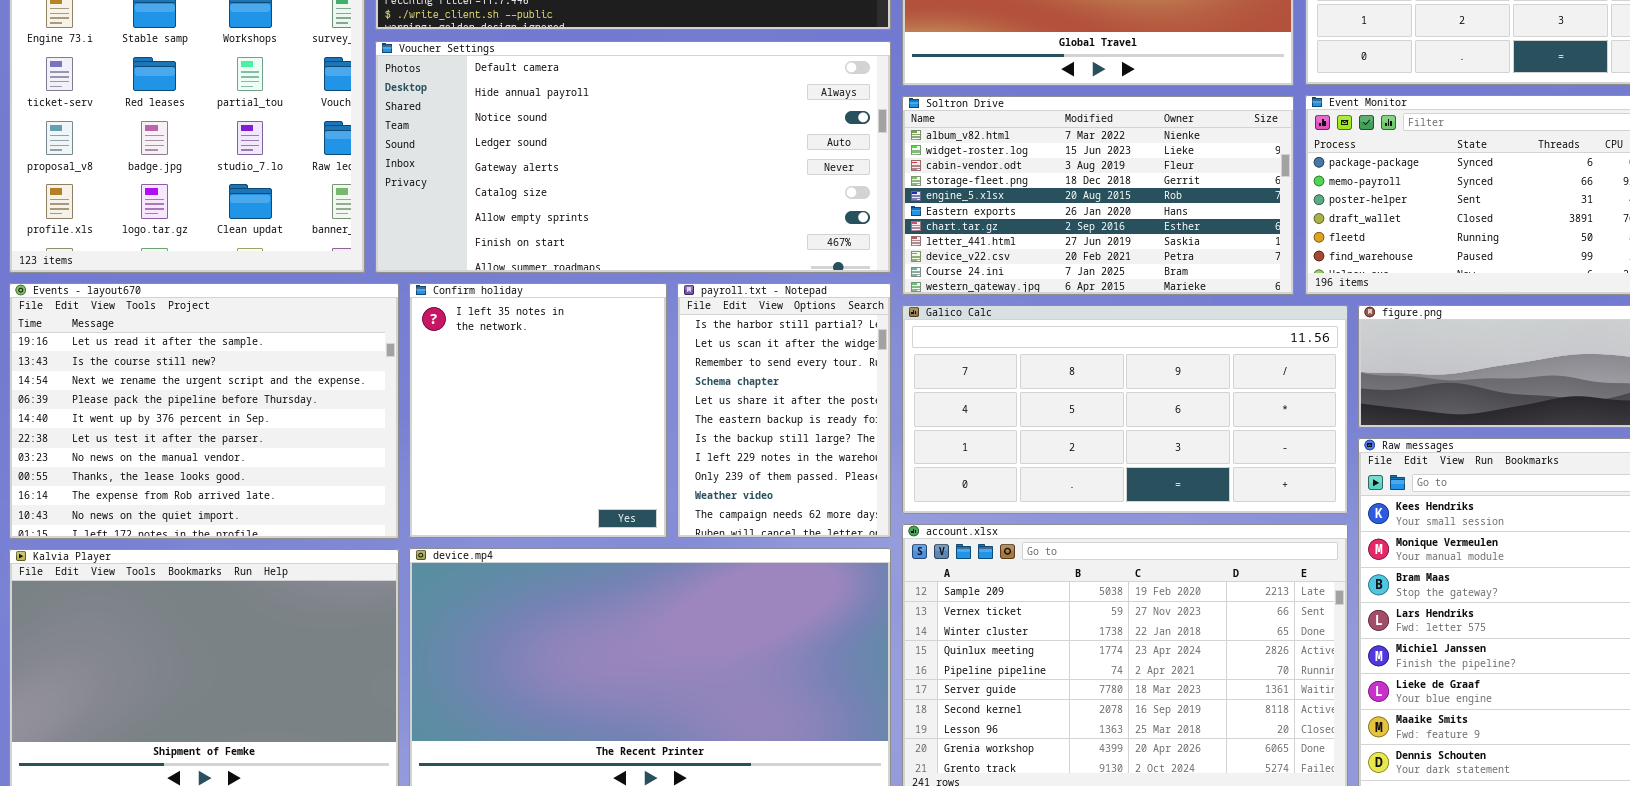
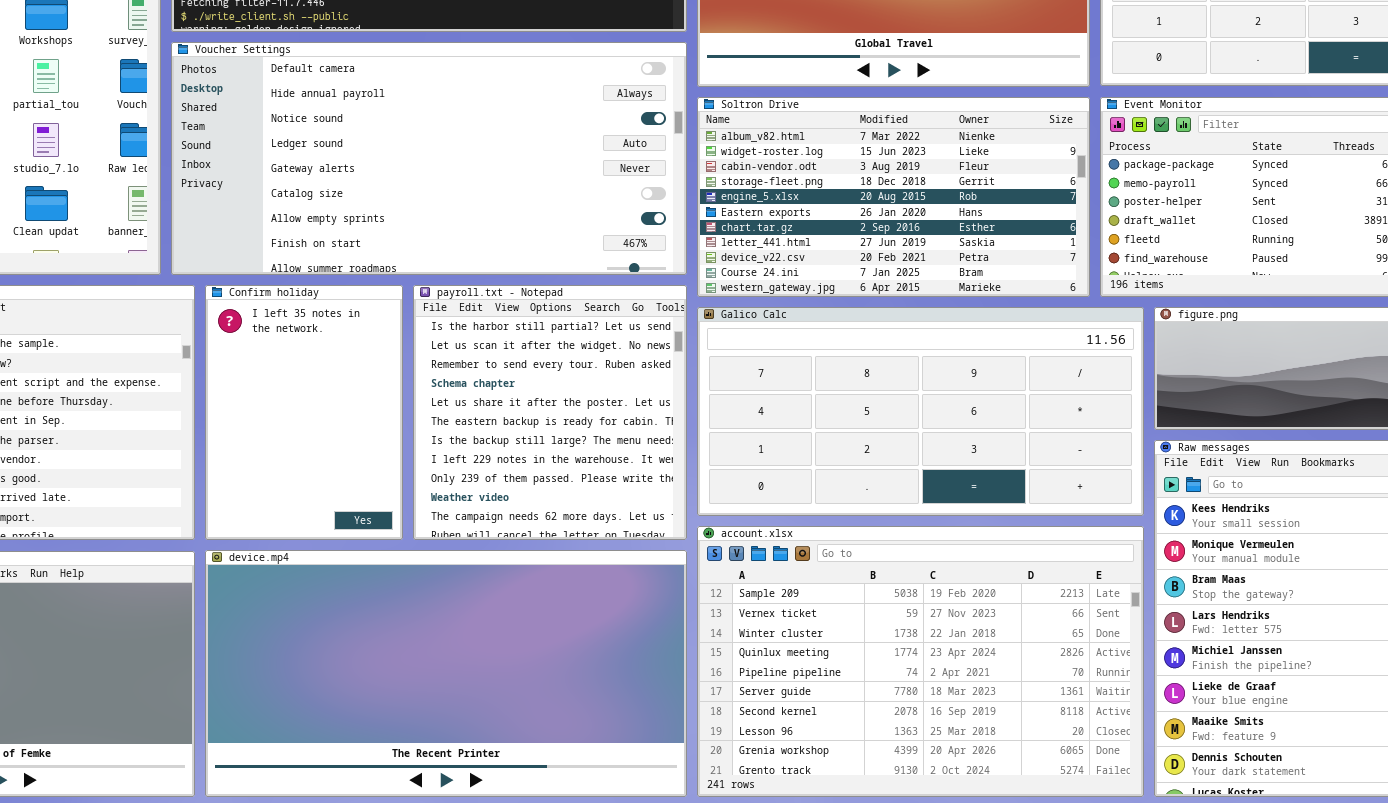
Confirm holiday: [409,283,667,538] -> [205,285,403,540], resized
payroll.txt - Notepad: [677,283,891,538] -> [413,285,687,540], resized

